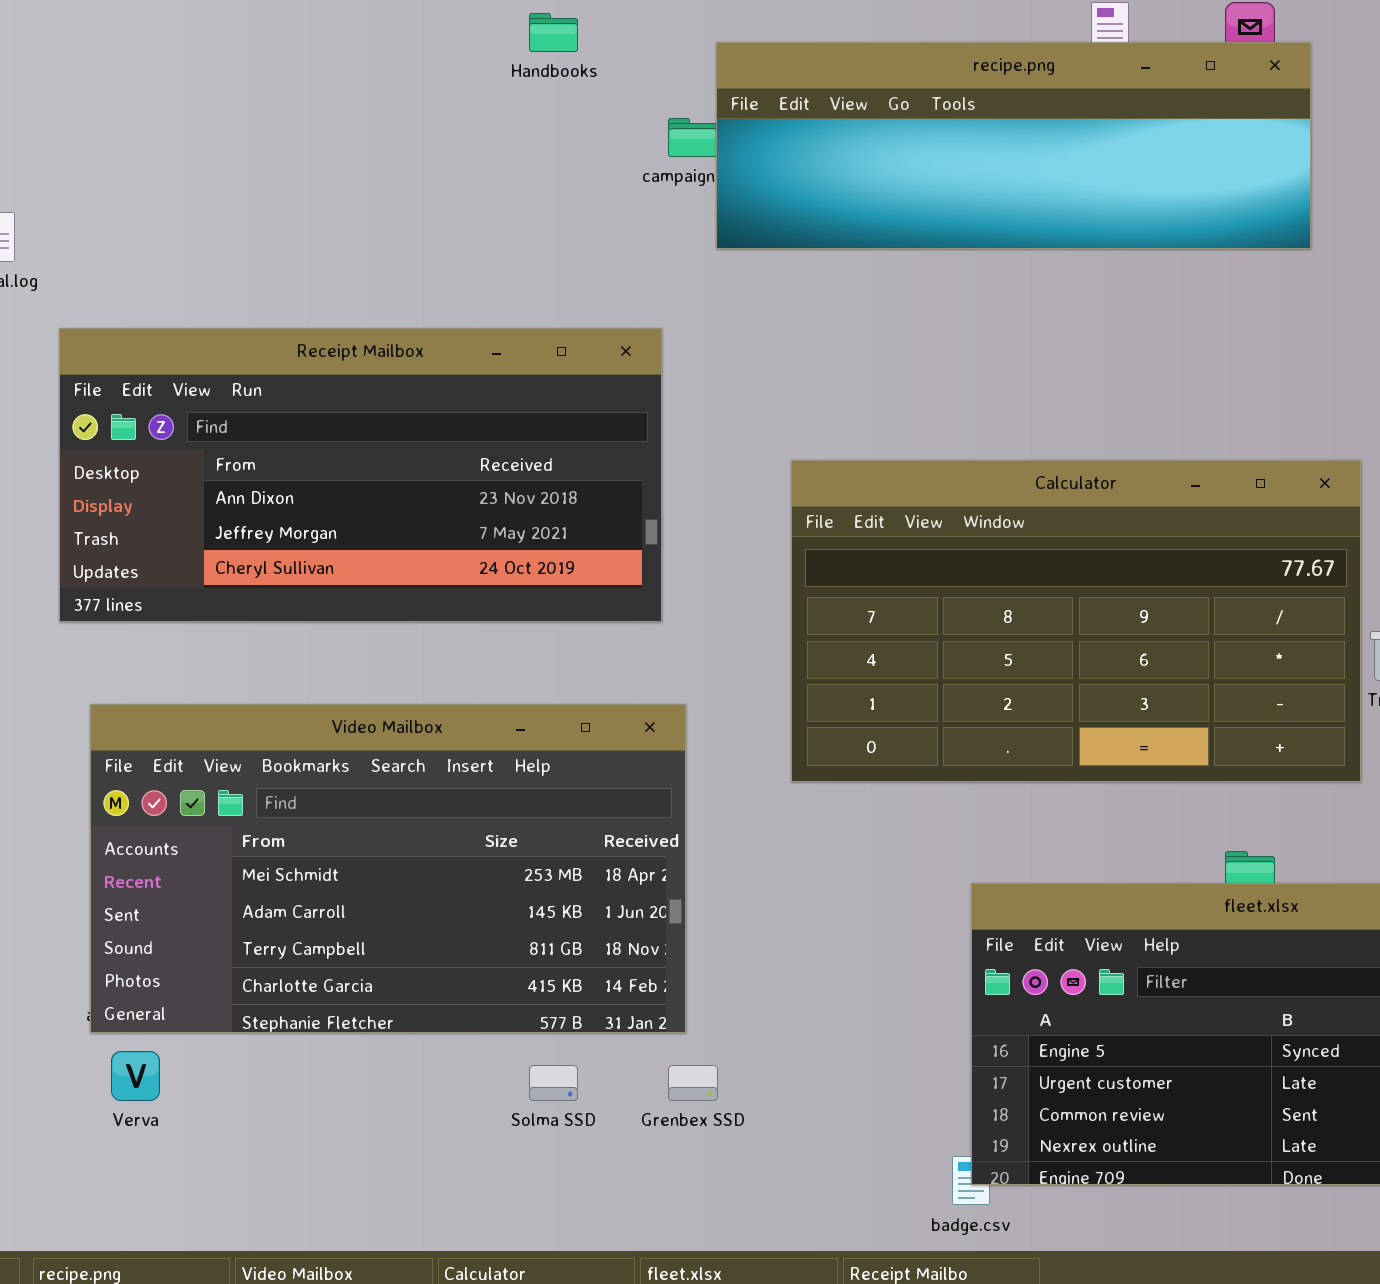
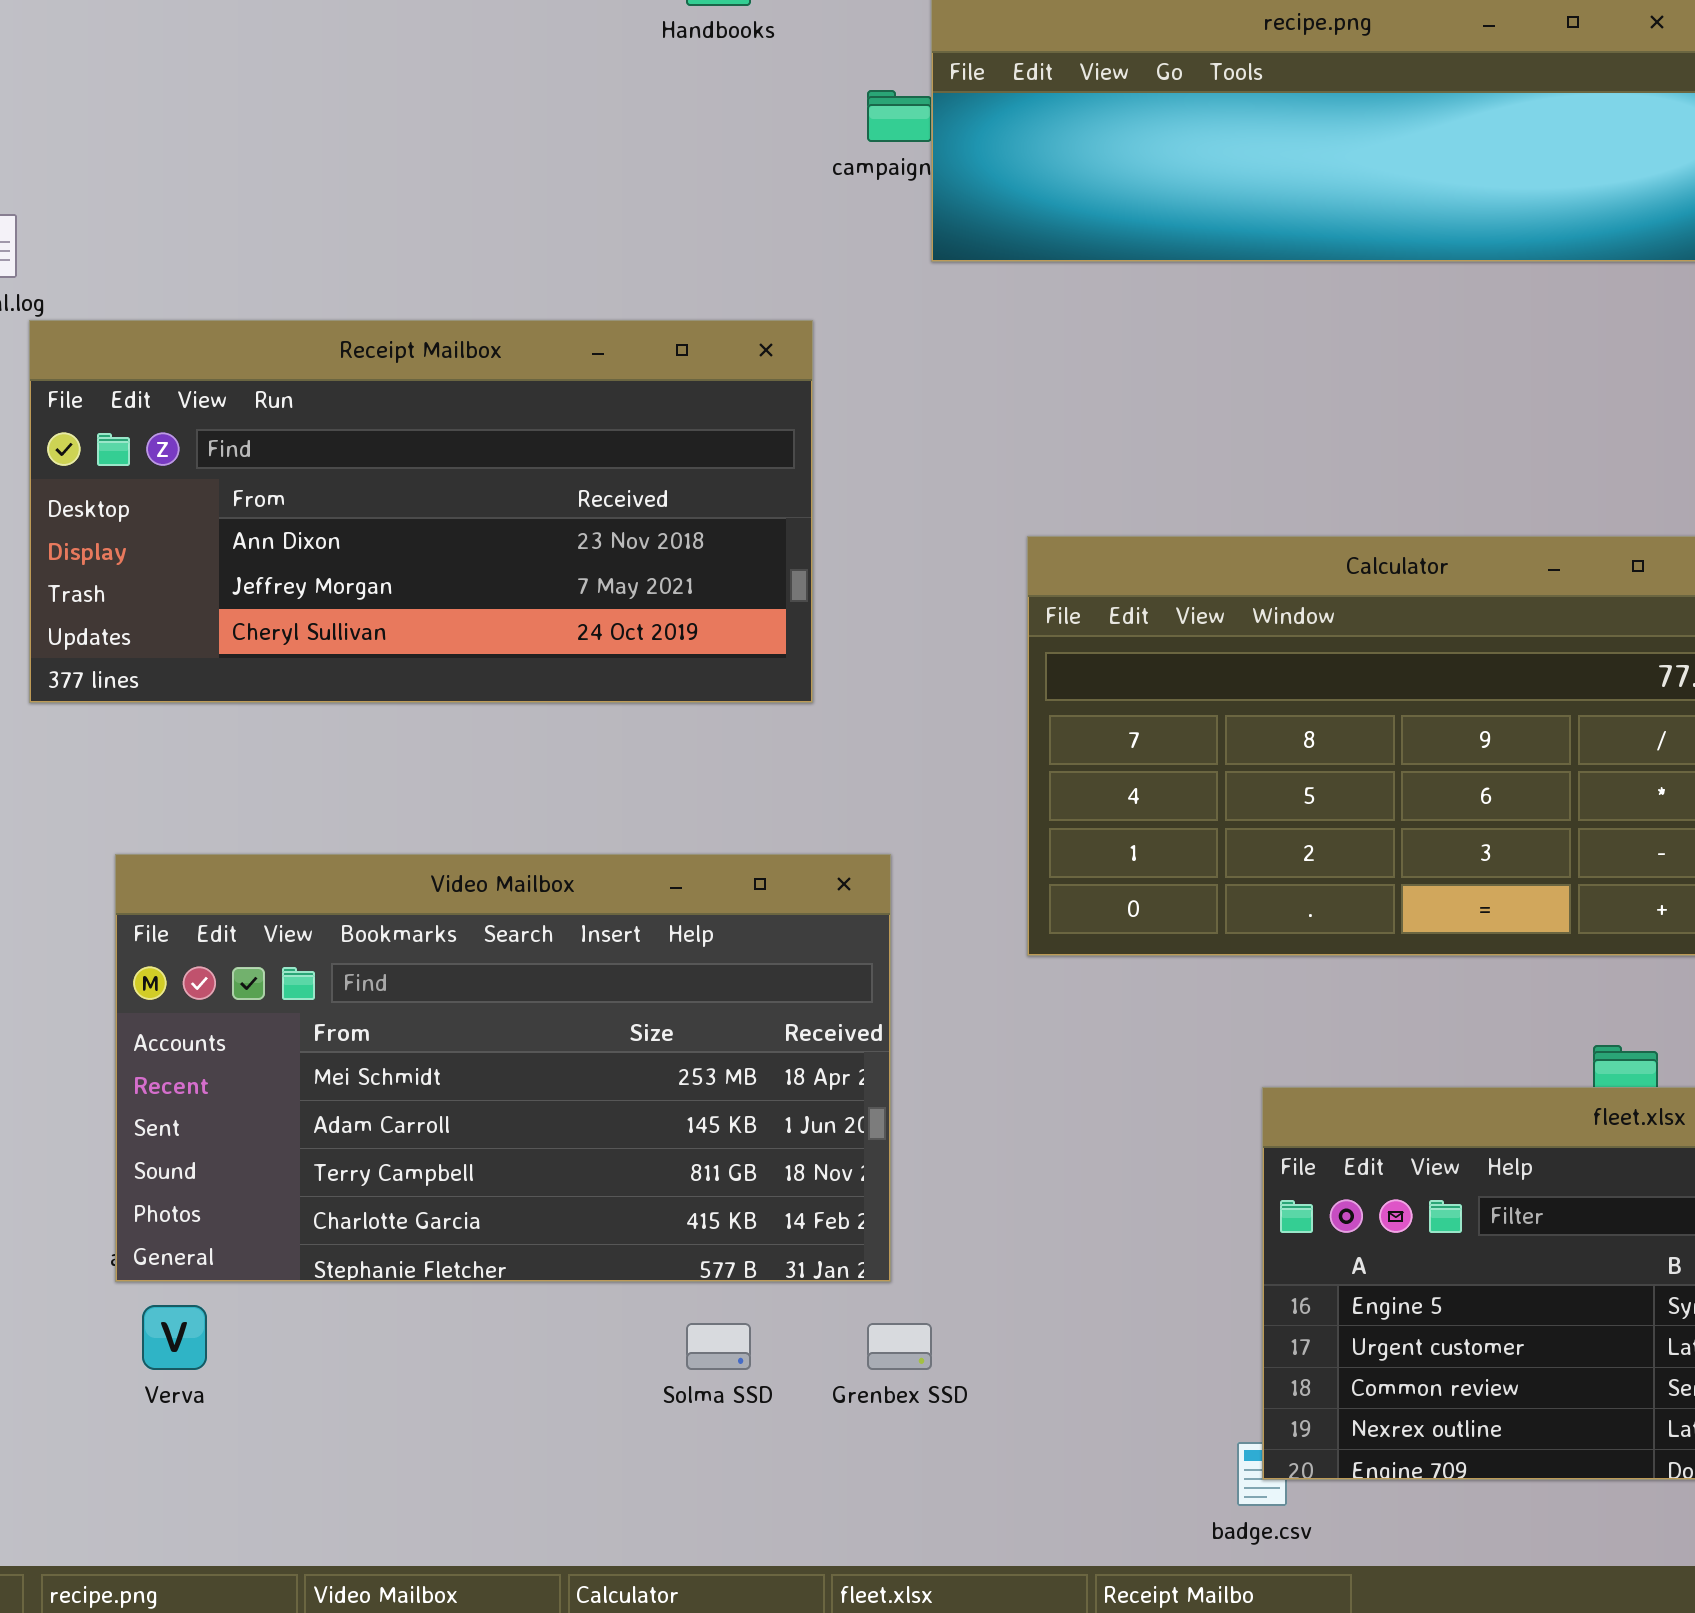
Receipt Mailbox: [59,328,662,622] -> [29,320,813,703], moved

